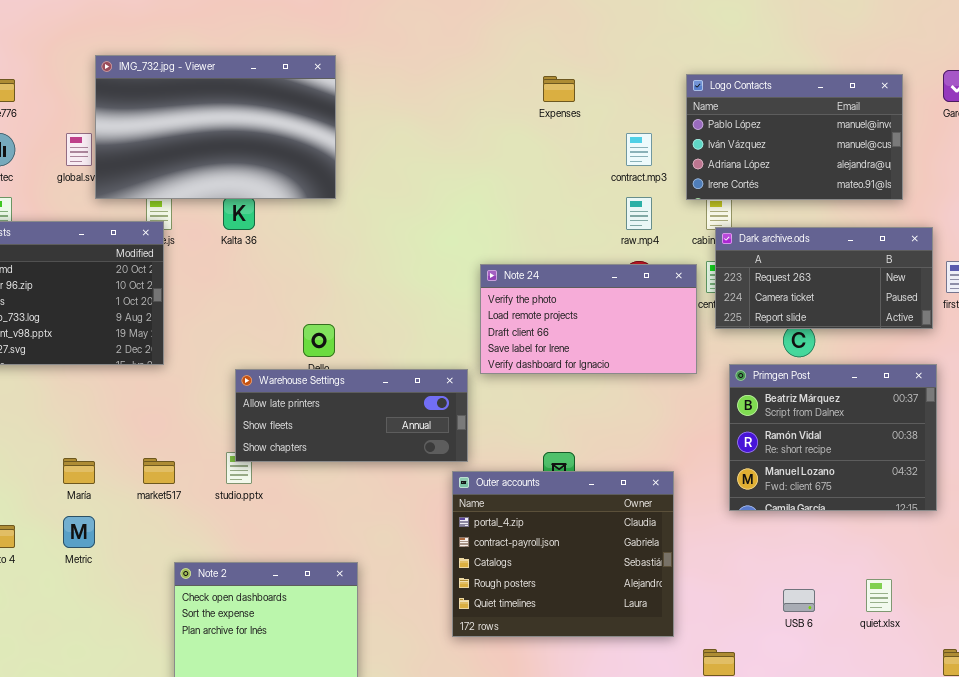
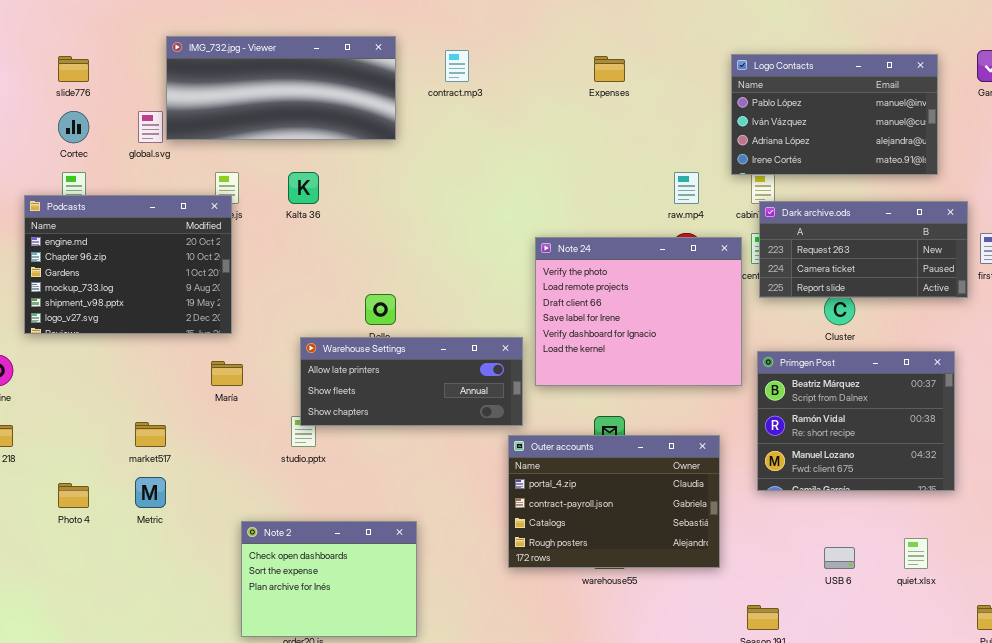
IMG_732.jpg - Viewer: [95,55,336,199] -> [166,36,396,140], resized
contract.mp3: [626,133,652,166] -> [445,50,469,82], moved
Note 24: [480,264,697,374] -> [535,237,742,386], resized
Primgen Post: [729,364,937,511] -> [757,351,955,491], moved
María: [63,458,95,484] -> [211,361,243,386], moved
market517: [143,458,175,484] -> [135,422,166,447], moved
Outer accounts: [452,471,674,637] -> [508,435,720,568], resized

